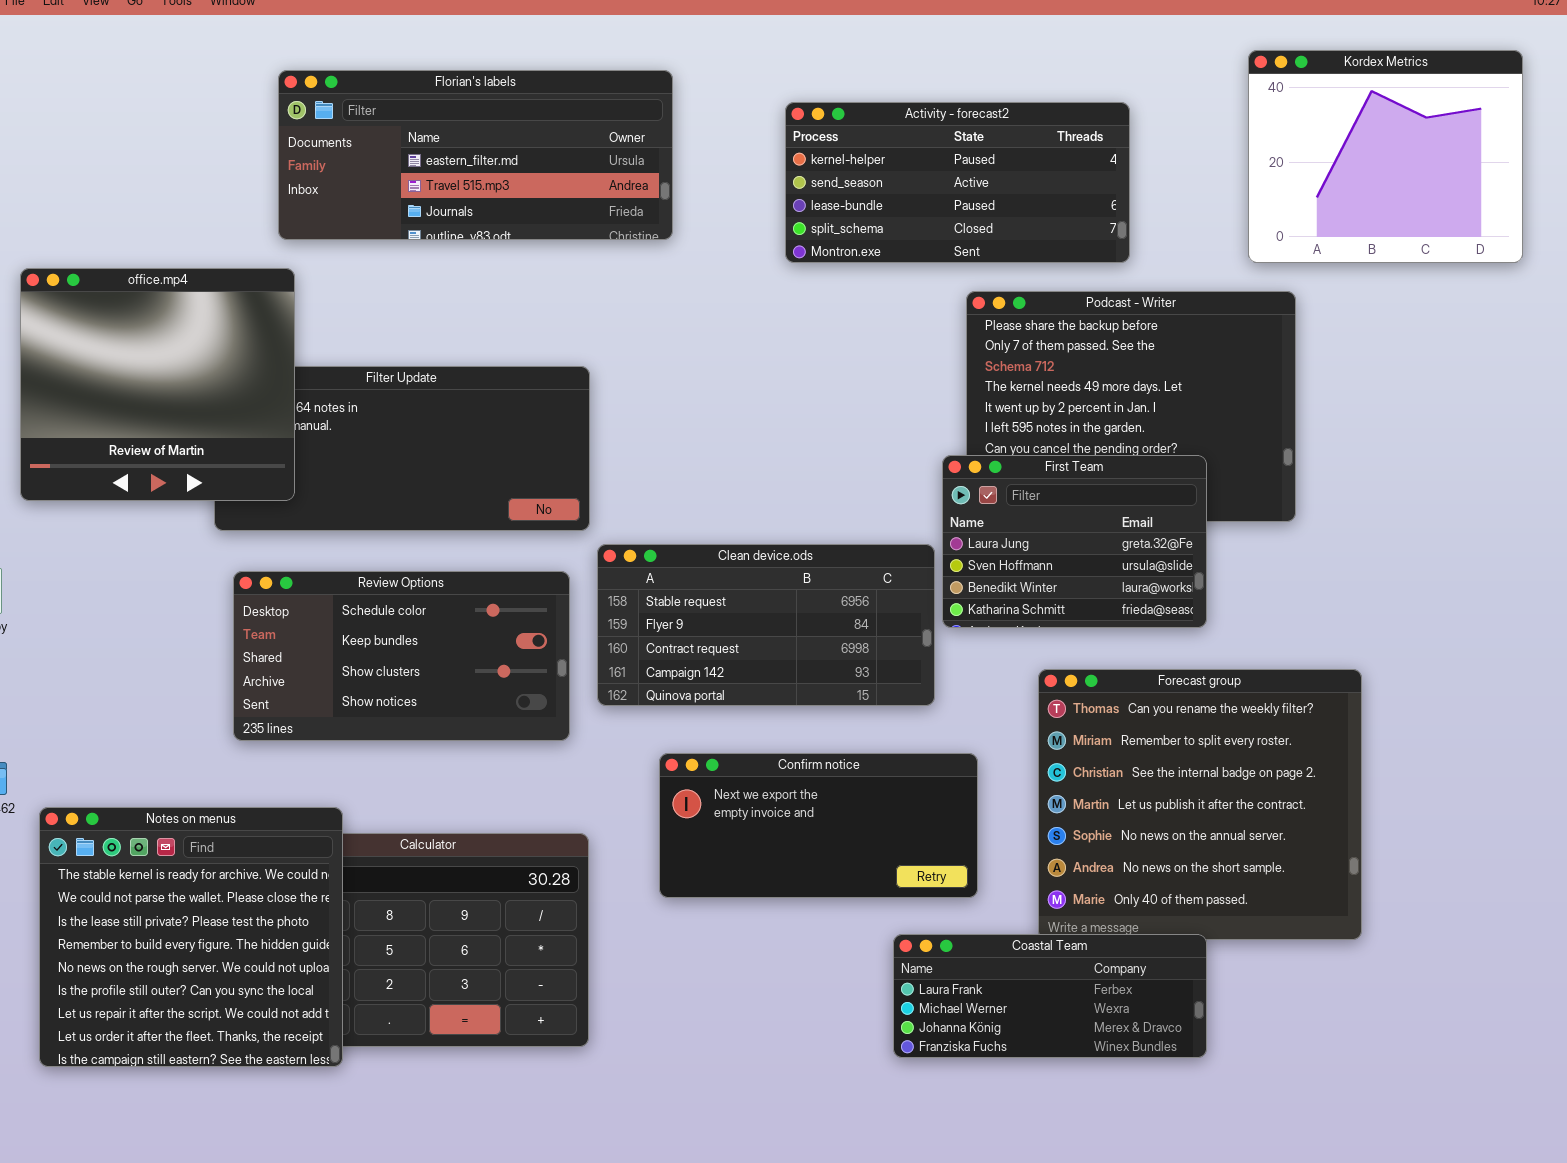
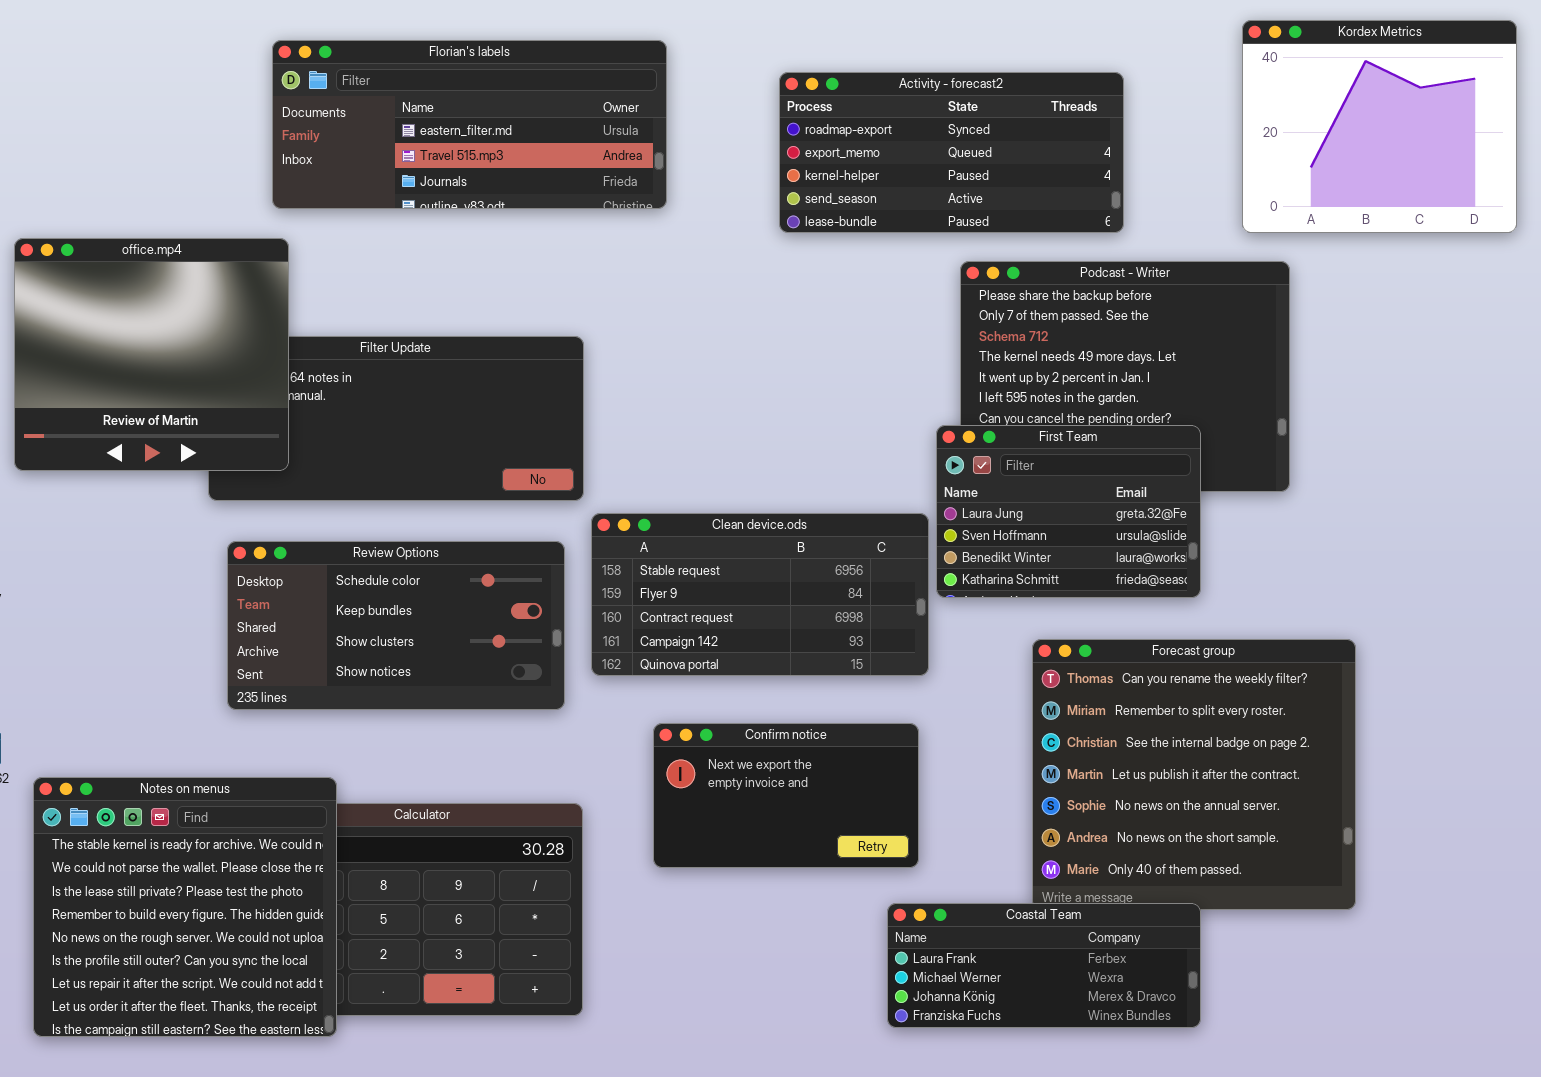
Activity - forecast2: [785,102,1130,263] -> [779,72,1124,233], scrolled up 2 rows
Confirm notice: [659,753,978,898] -> [653,723,919,868], resized

